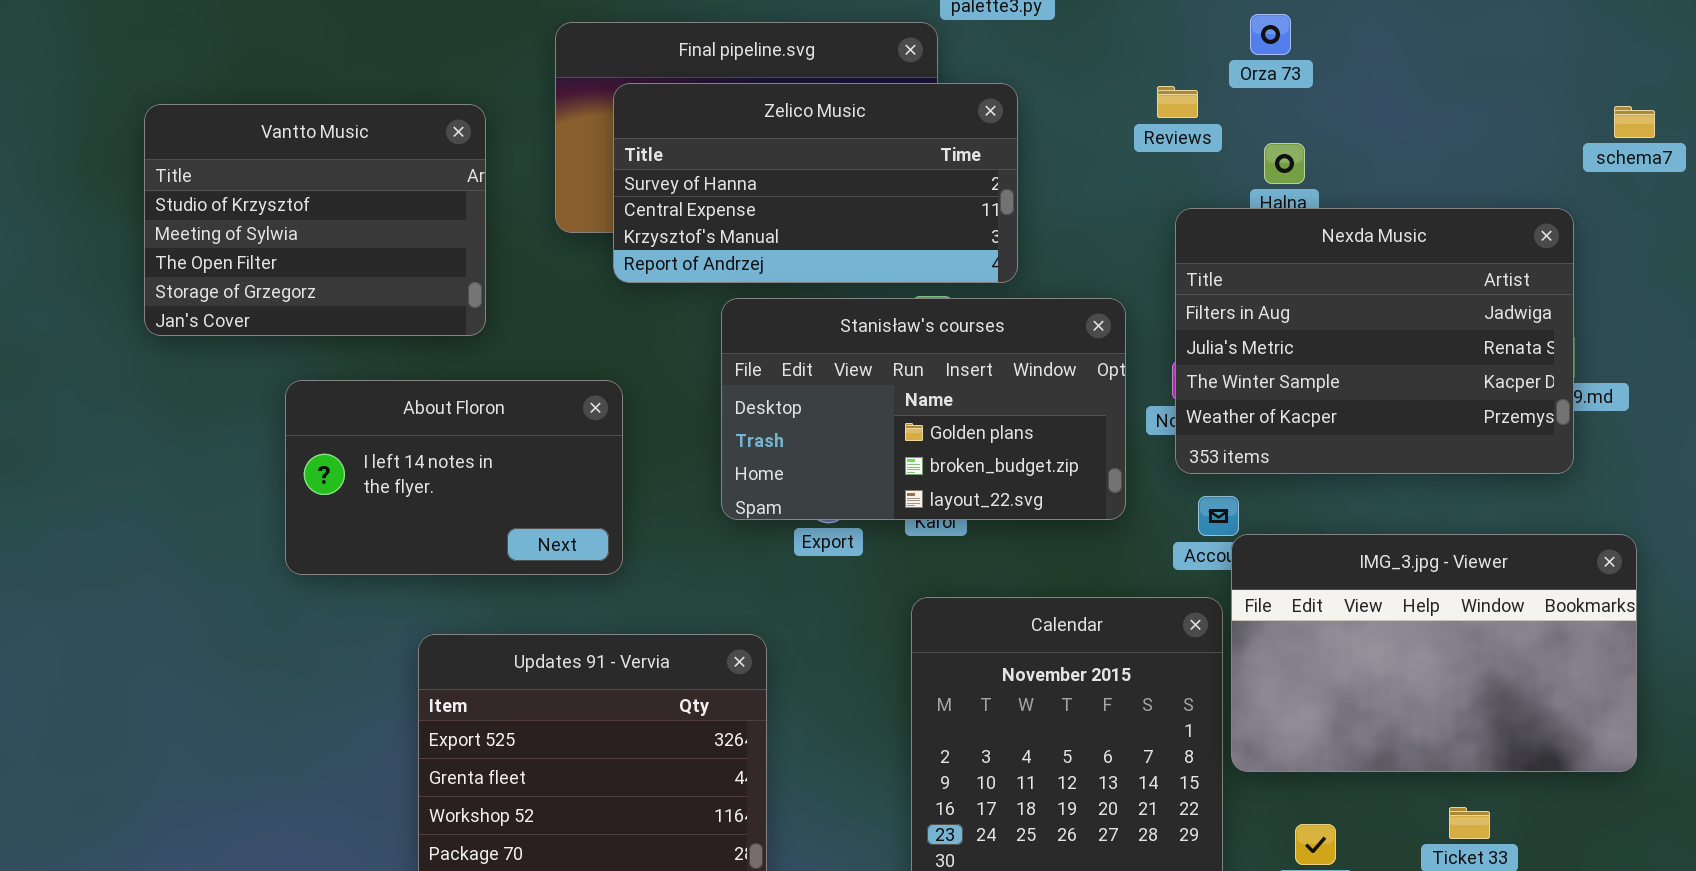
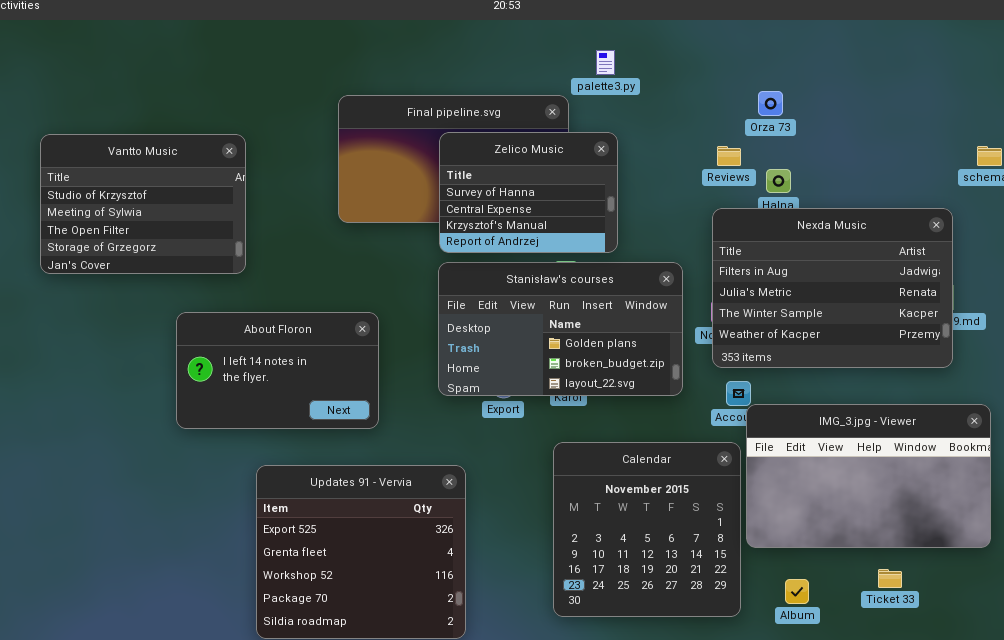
Zelico Music: [613,83,1018,283] -> [439,132,618,253], resized
Reviews: [1157,86,1198,118] -> [717,146,741,166], moved
Vantto Music: [144,104,486,336] -> [40,134,246,274], moved

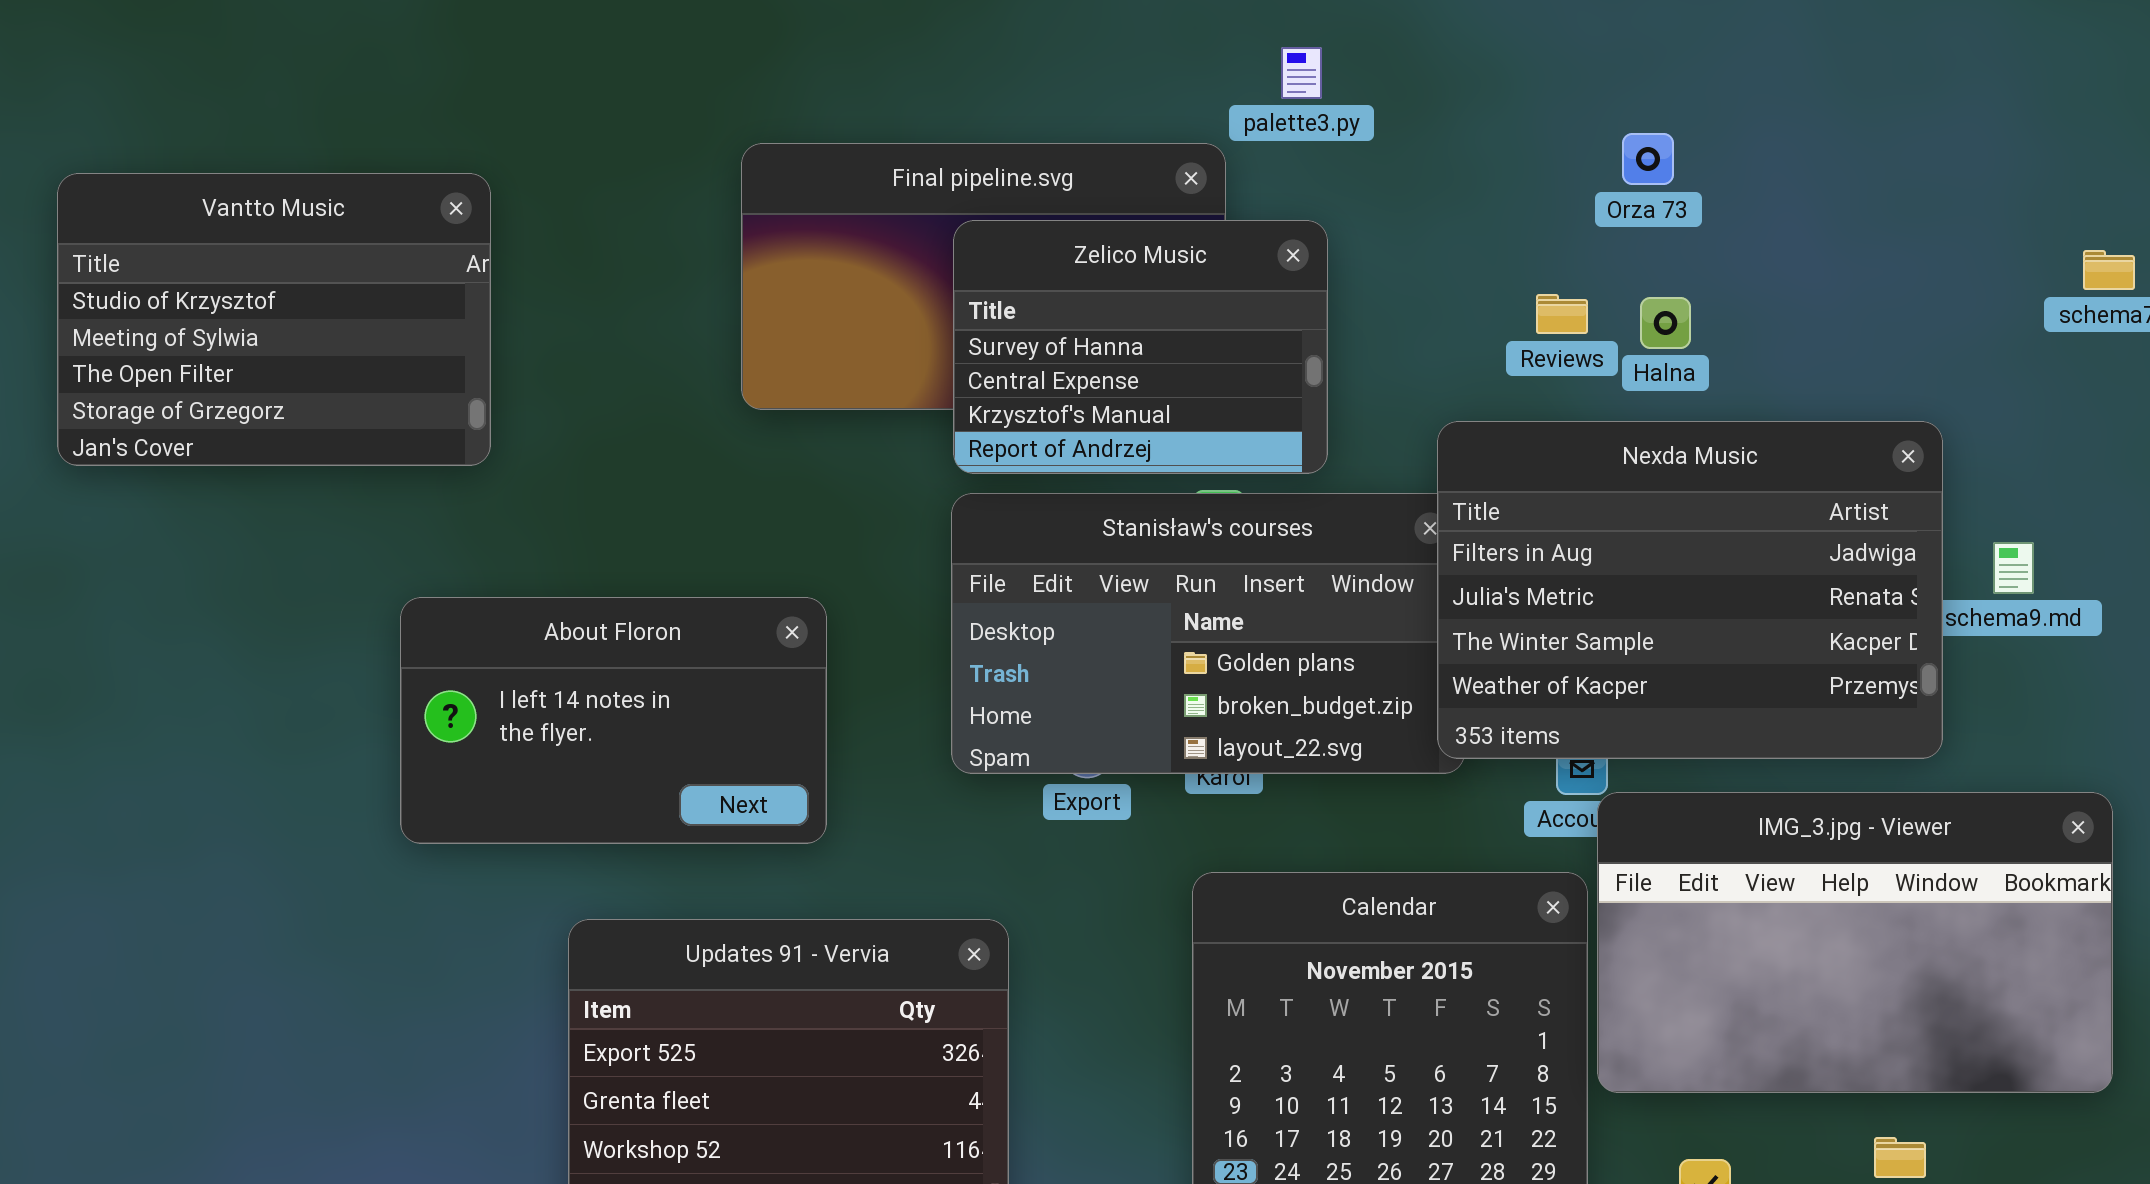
Vantto Music: [40,134,246,274] -> [57,173,491,466], moved
Reviews: [717,146,741,166] -> [1536,294,1588,334], moved
Nexda Music: [712,208,953,368] -> [1437,421,1943,759], moved

